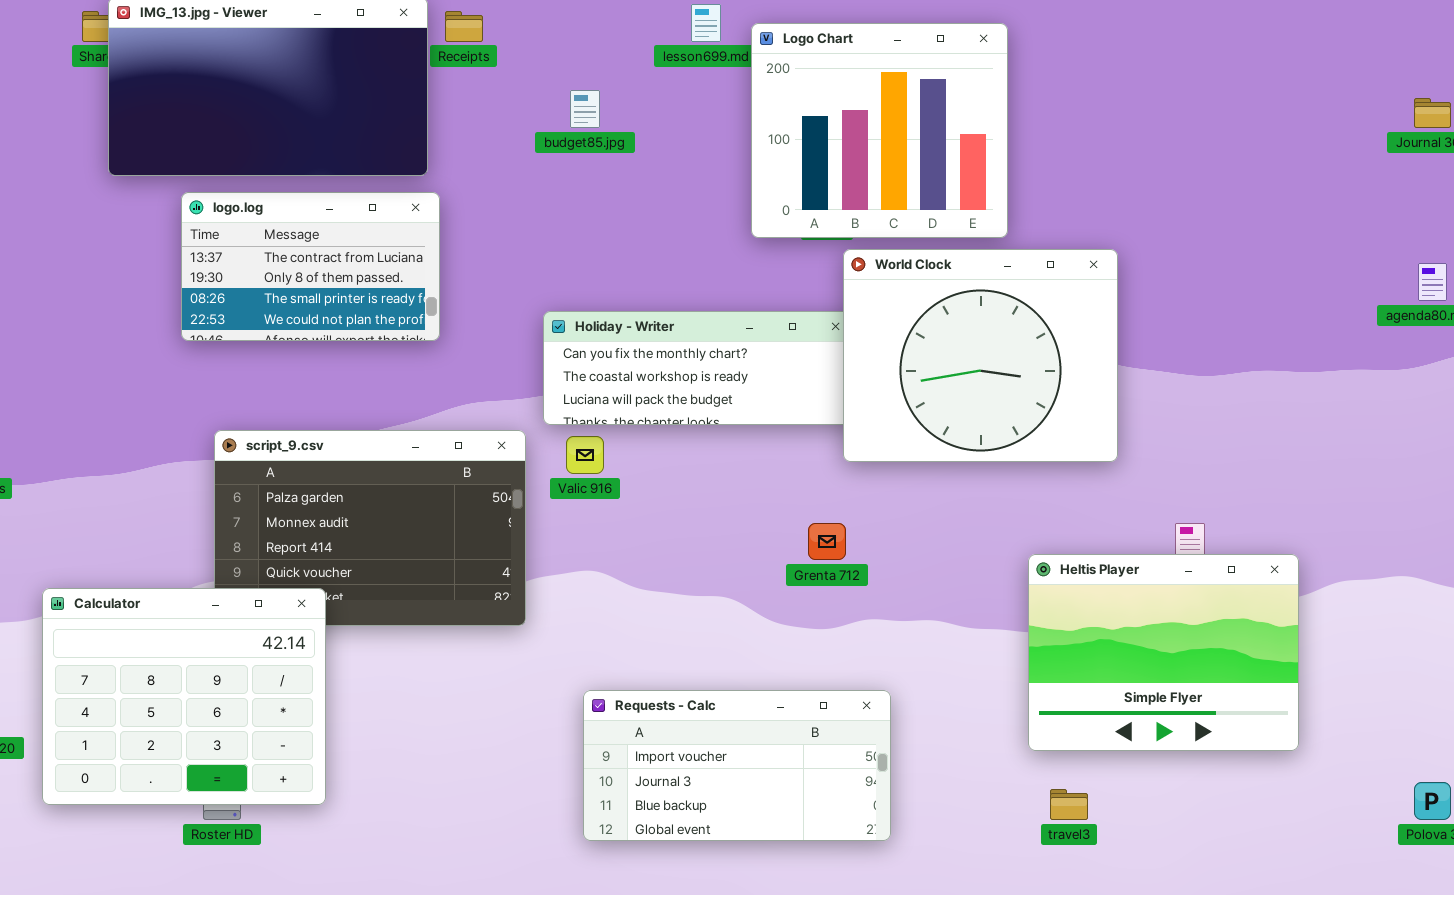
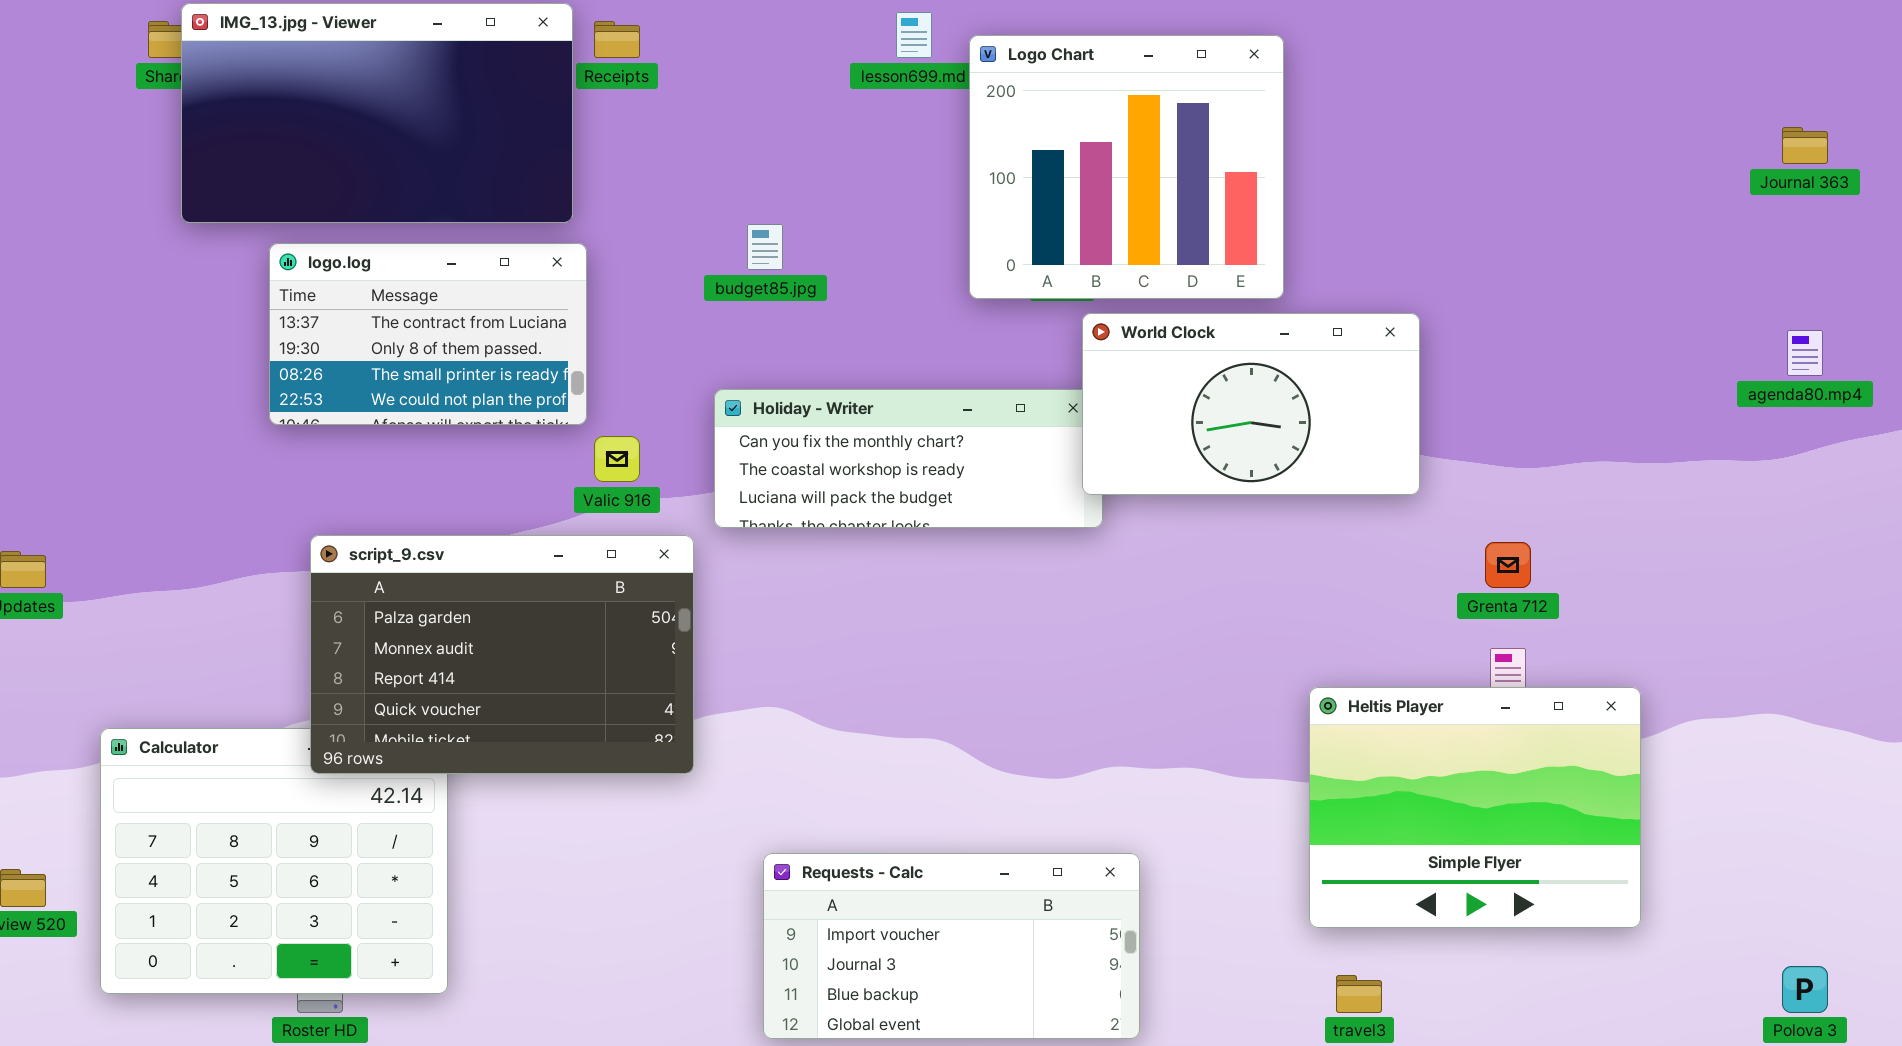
budget85.jpg: [570,90,600,128] -> [747,224,783,270], moved
World Clock: [843,249,1118,462] -> [1082,313,1420,495], resized
script_9.csv: [214,430,526,626] -> [310,535,694,774], raised
Valic 916: [566,436,604,474] -> [594,436,640,482], moved
Grenta 712: [808,523,846,560] -> [1485,542,1531,588], moved

